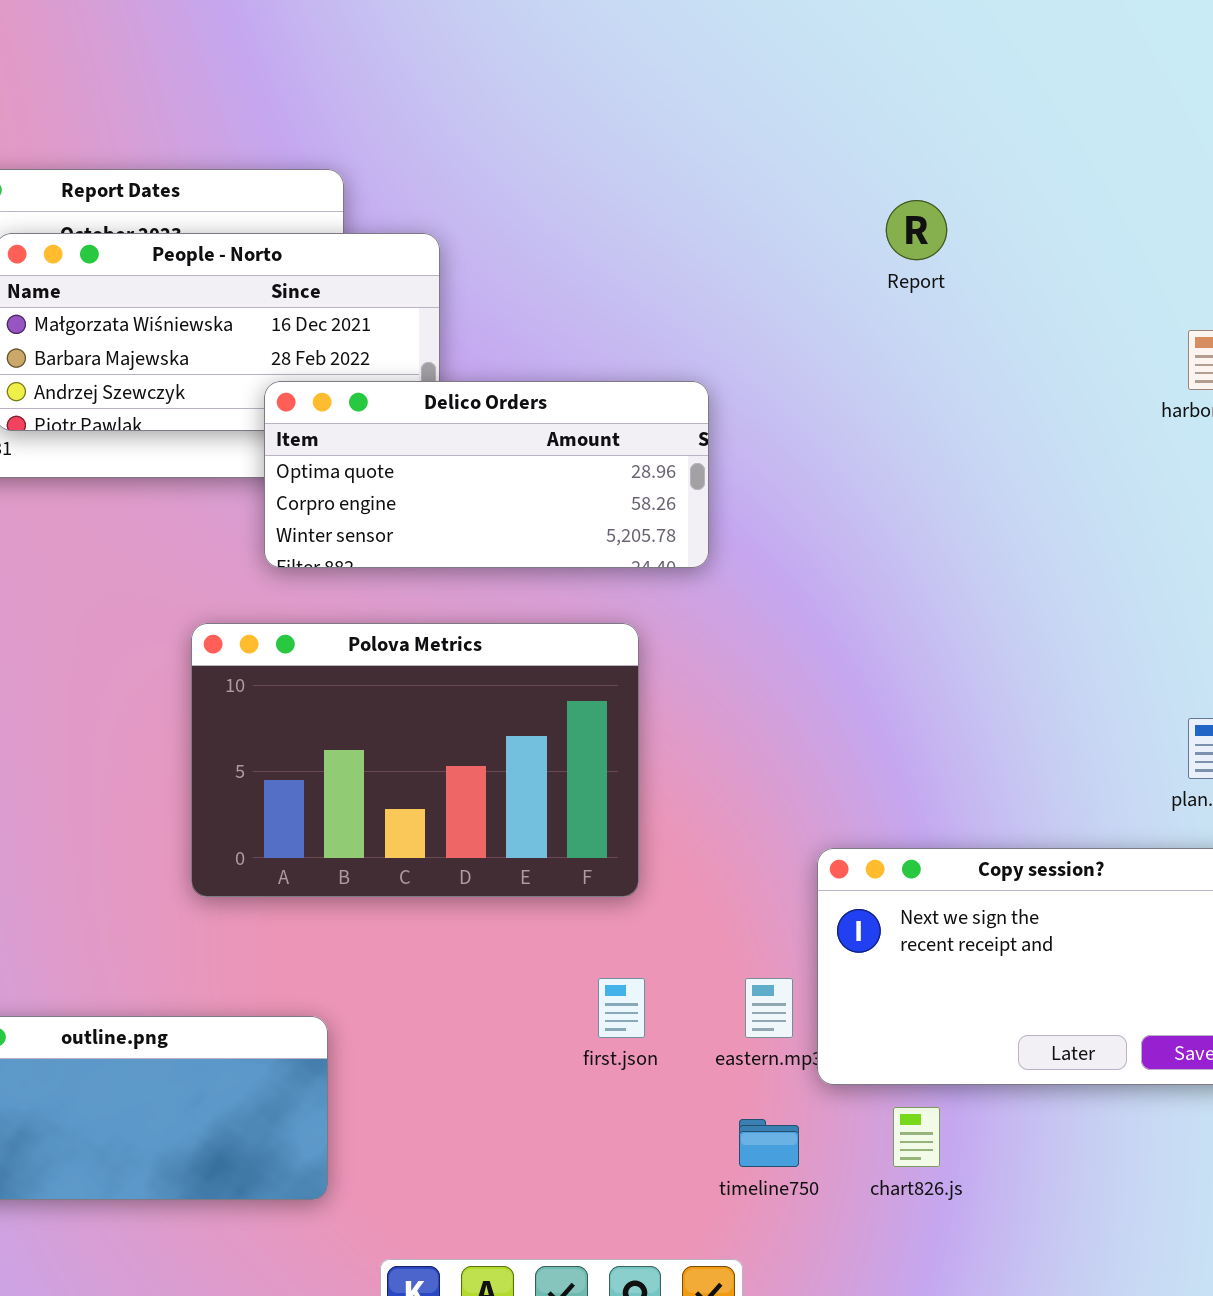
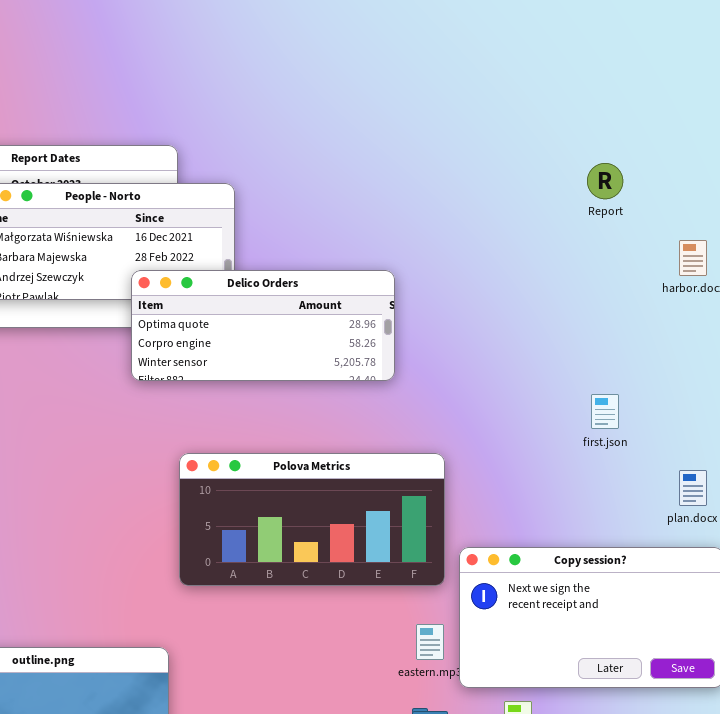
Report: [886,200,947,260] -> [587,163,623,199], moved
Polova Metrics: [191,623,639,897] -> [179,453,445,586], moved, resized
first.json: [598,978,645,1038] -> [591,394,619,429], moved

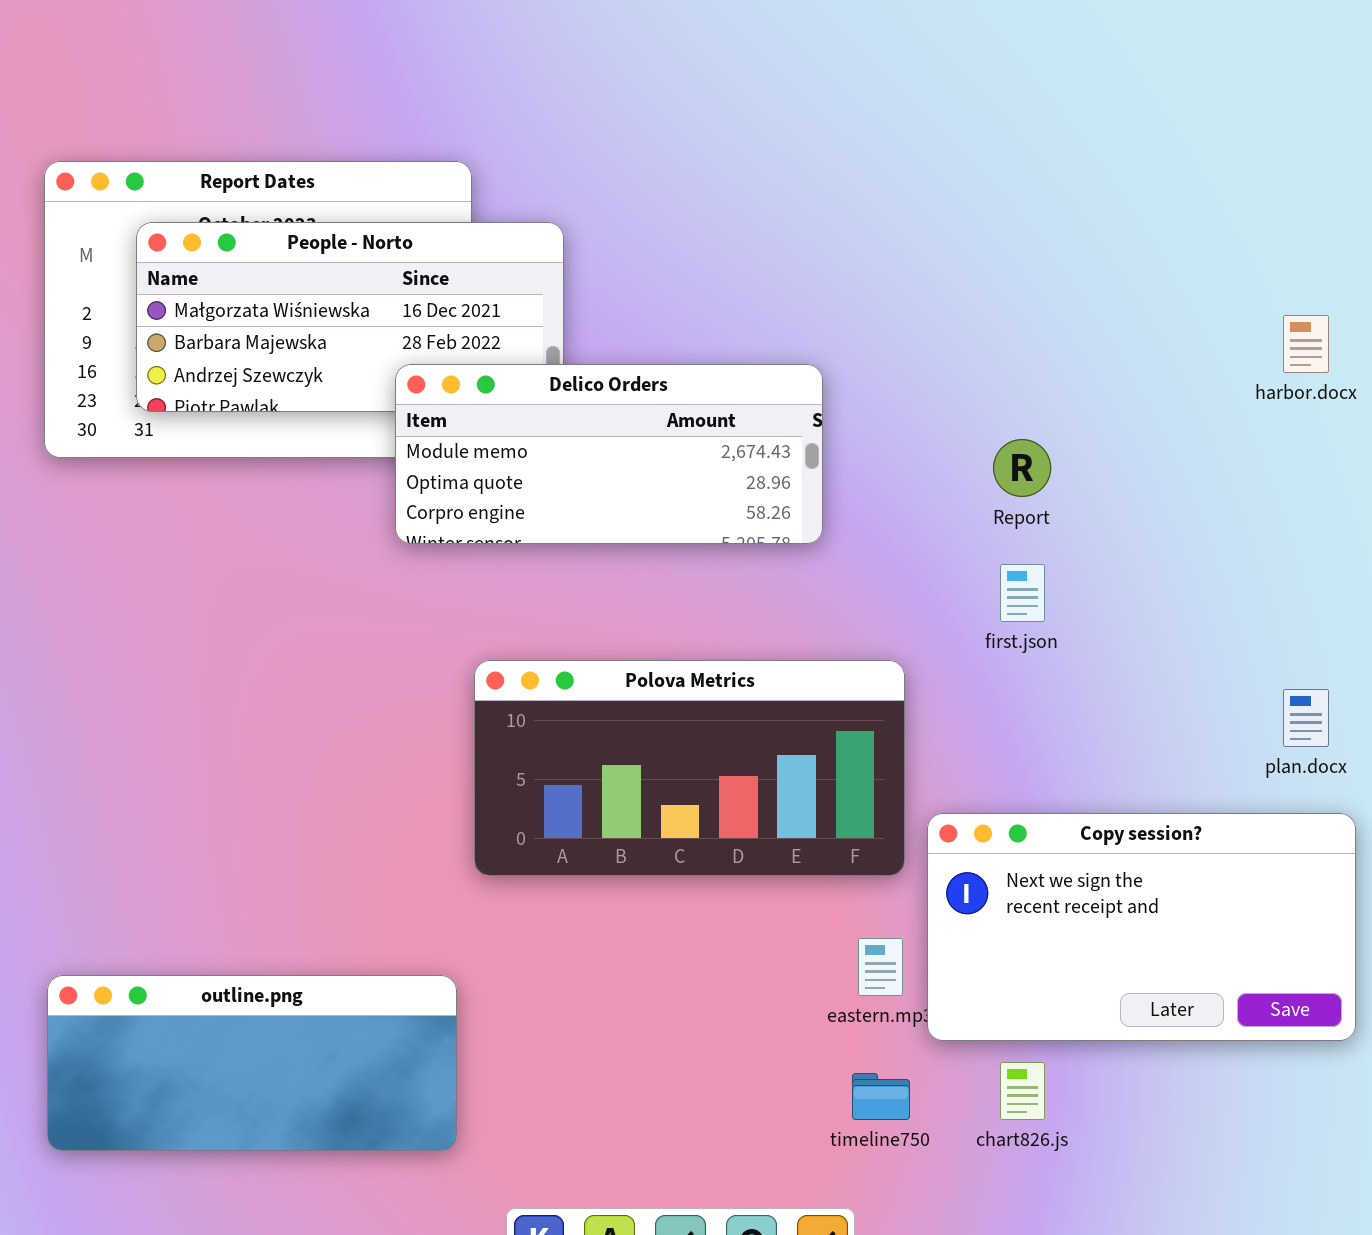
Report: [587,163,623,199] -> [993,439,1051,497], moved
Delico Orders: [131,270,395,381] -> [395,364,823,544], scrolled up 1 row
first.json: [591,394,619,429] -> [1000,564,1045,622], moved

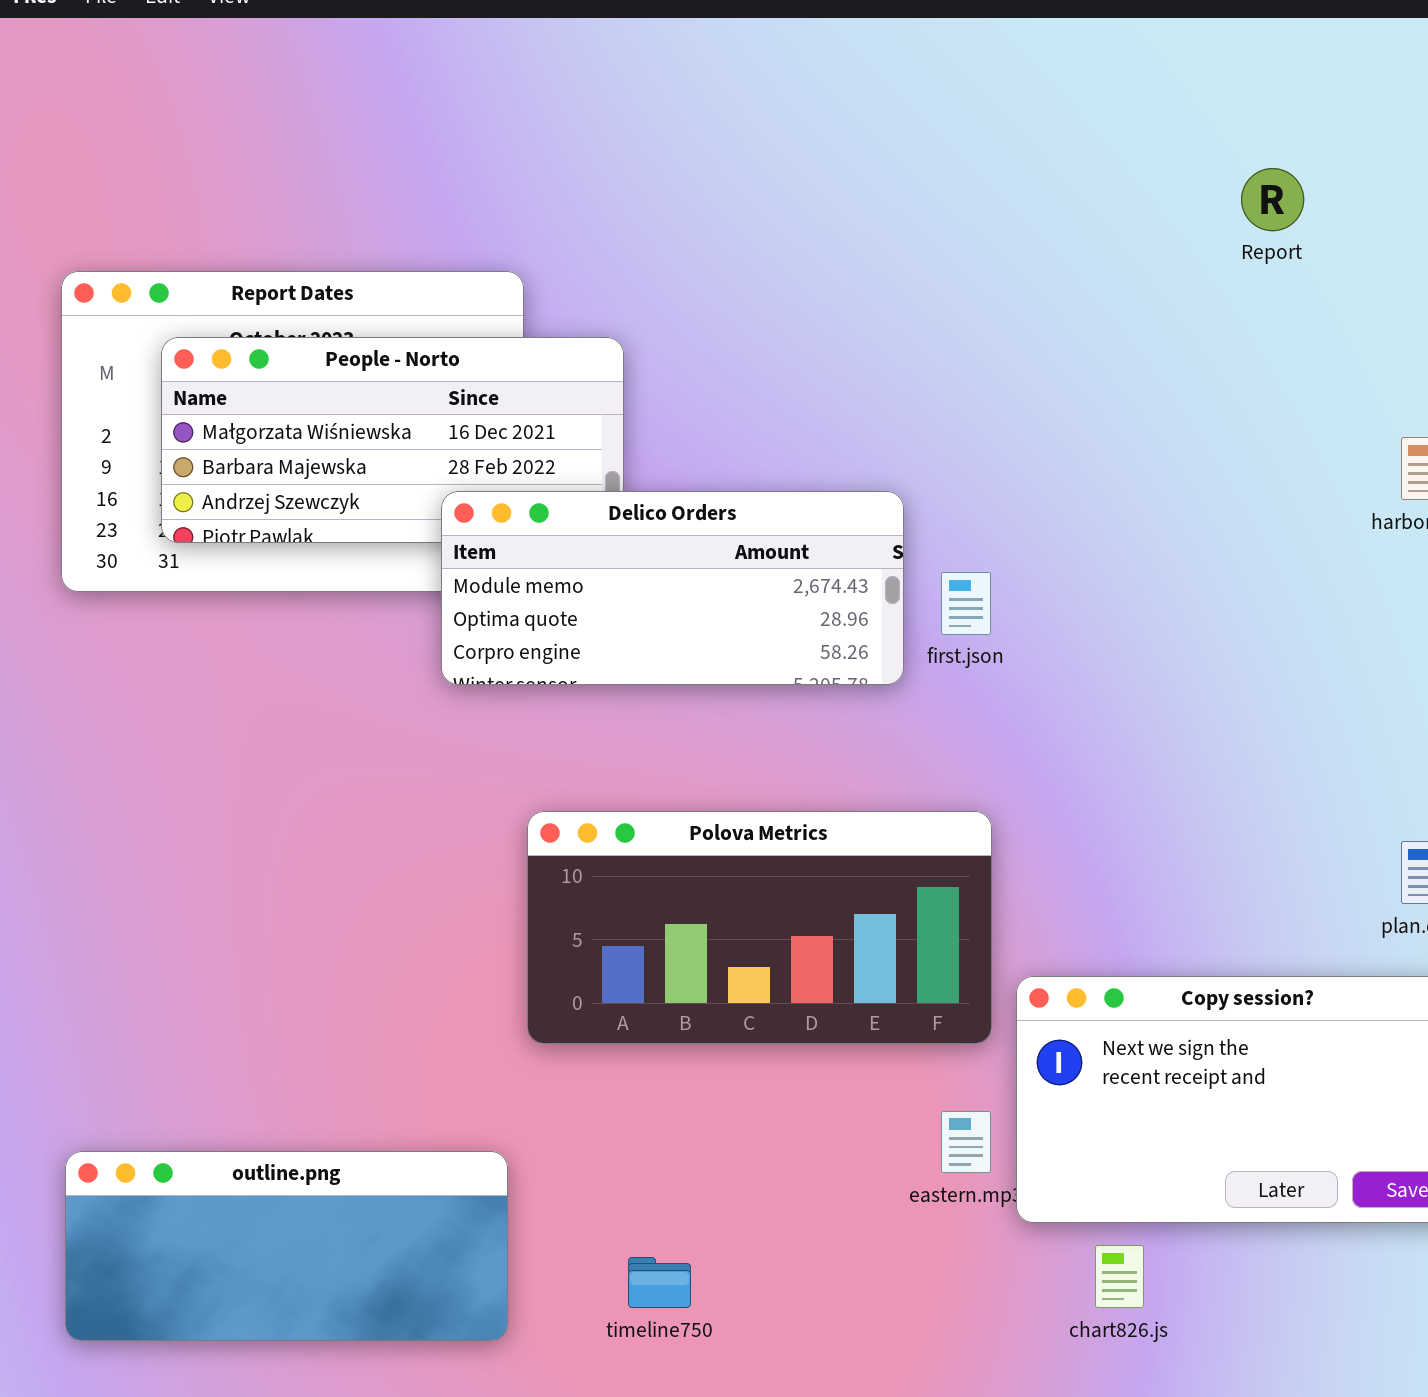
Report: [993,439,1051,497] -> [1241,168,1304,231], moved
first.json: [1000,564,1045,622] -> [941,572,991,635], moved
timeline750: [852,1073,910,1120] -> [628,1257,691,1308], moved

